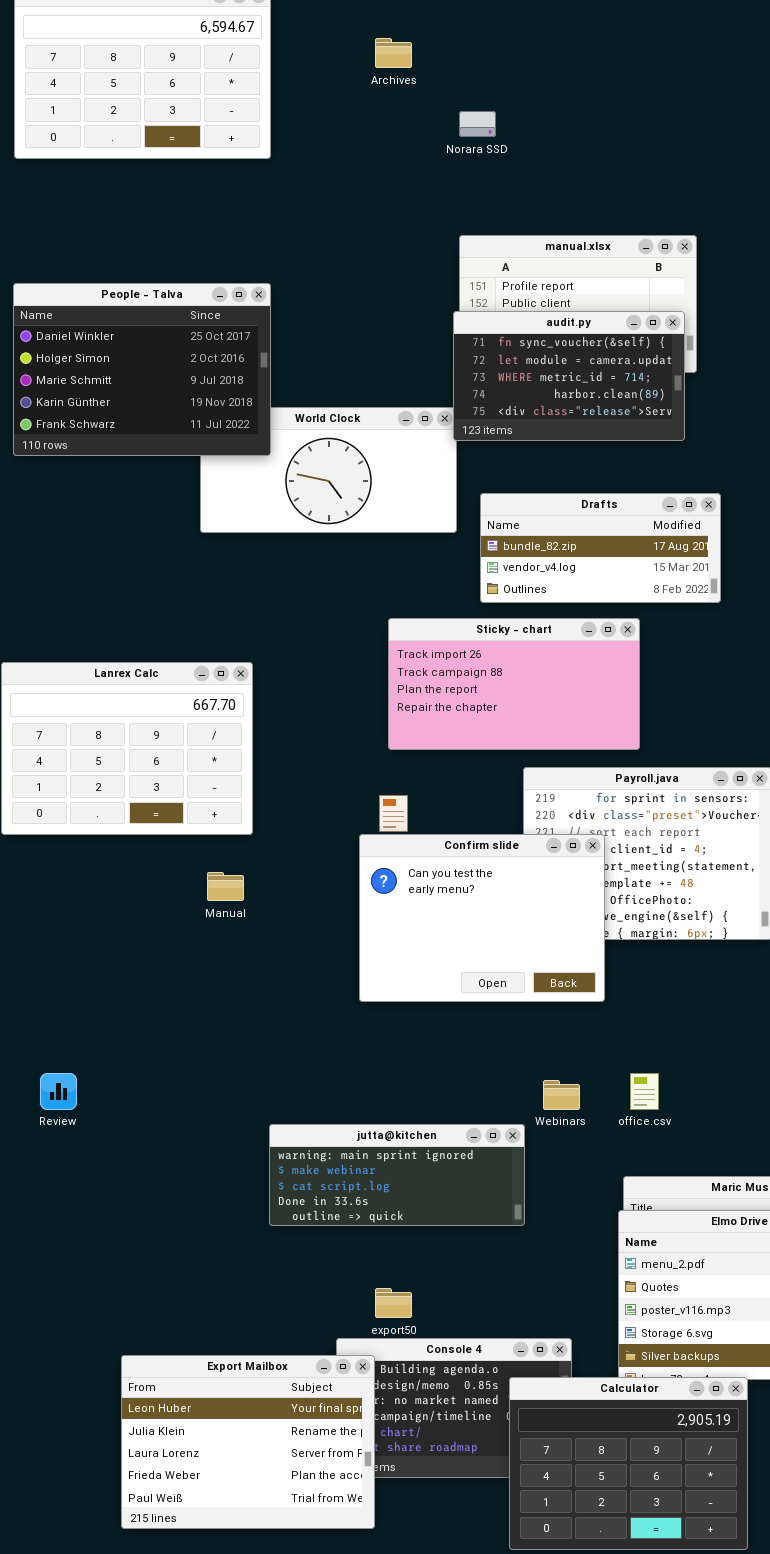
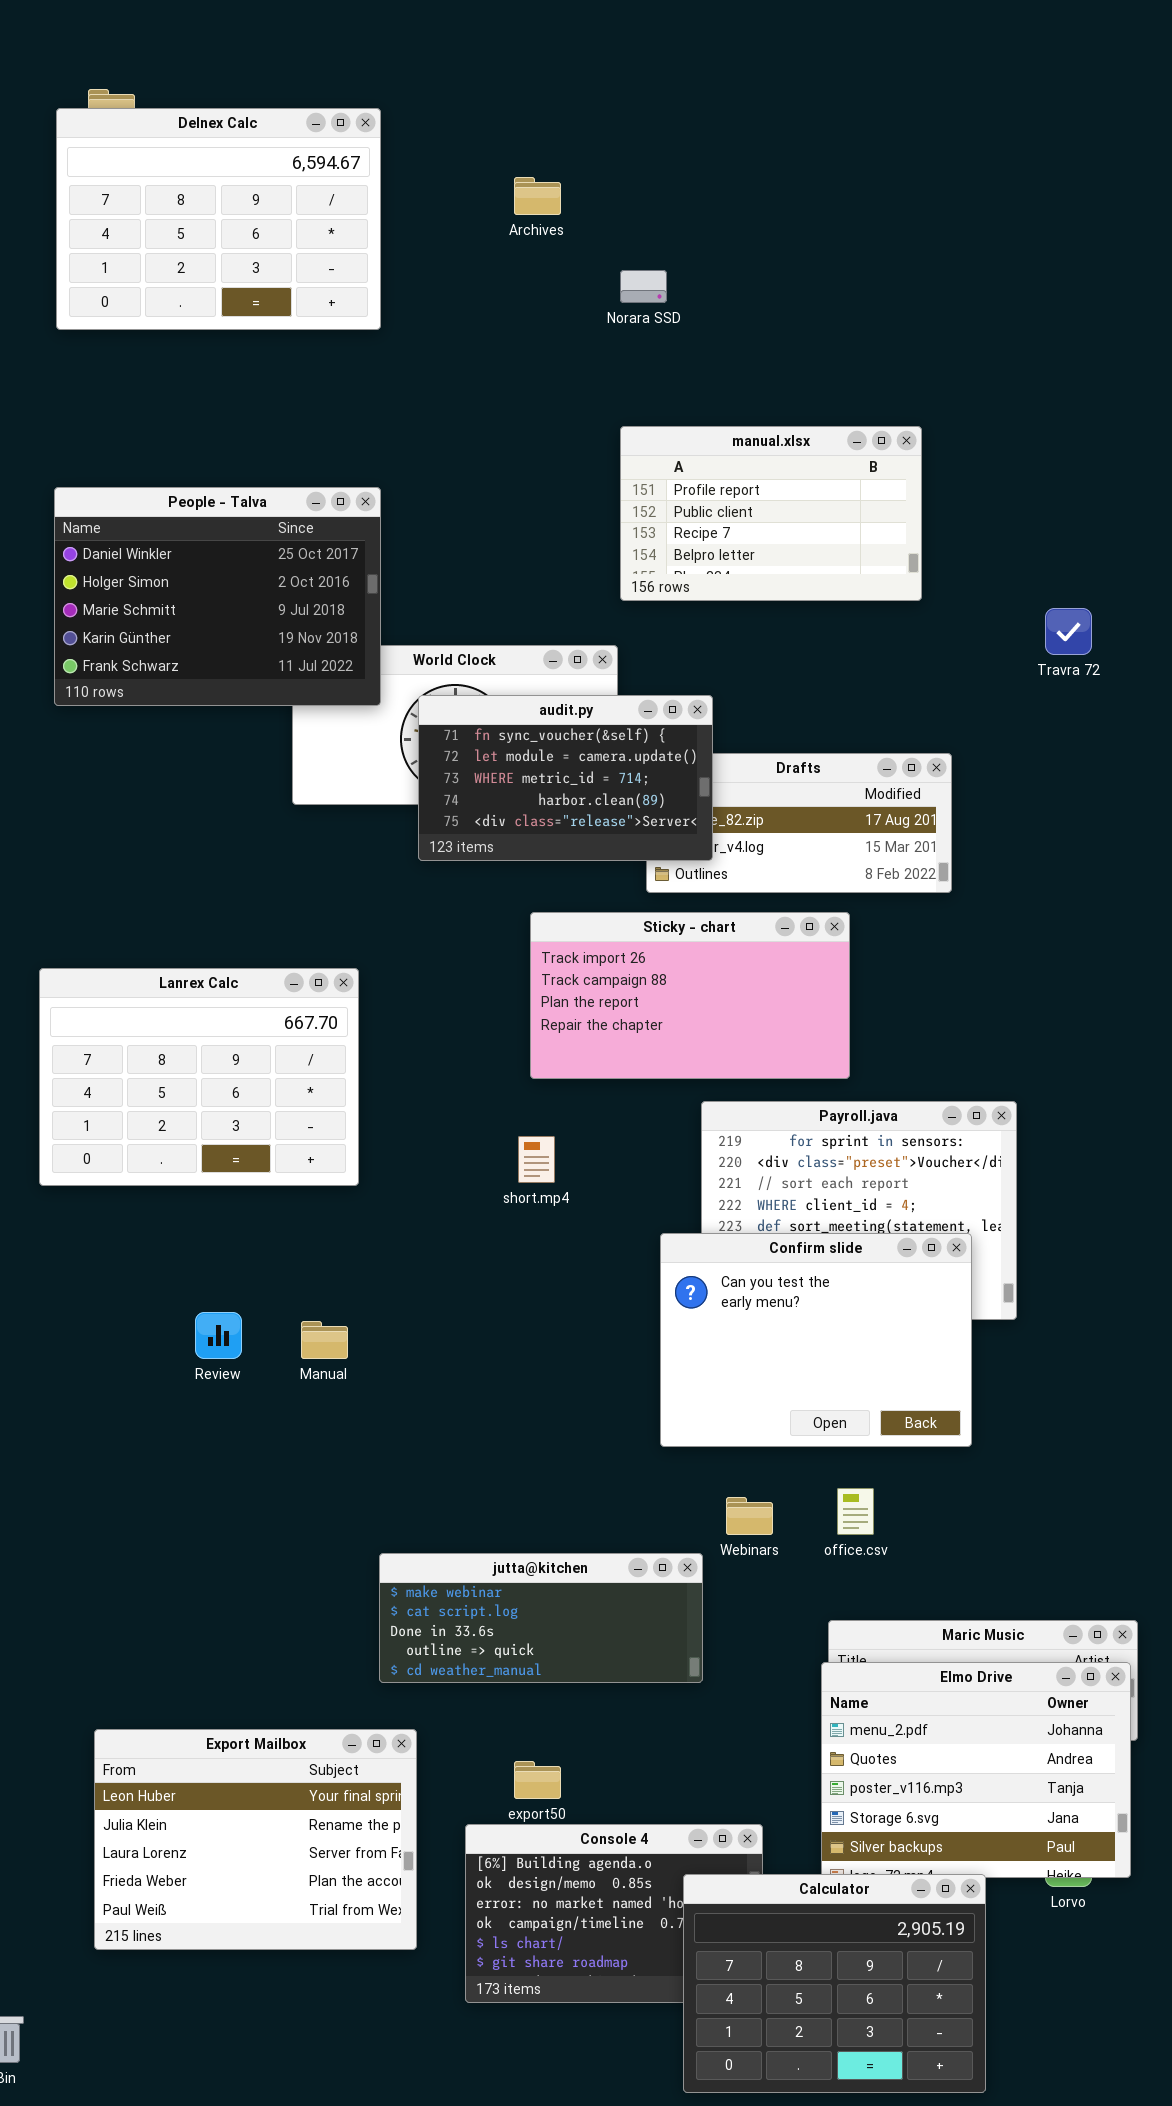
audit.py: [453,311,685,441] -> [418,695,713,861], moved
Confirm slide: [359,834,605,1002] -> [660,1233,972,1447], moved
Manual: [207,872,244,901] -> [301,1321,348,1359], moved
Review: [40,1073,77,1110] -> [195,1312,242,1359], moved
jutta@kitchen: [269,1124,525,1226] -> [379,1553,703,1683], scrolled down 1 row
Export Mailbox: [121,1355,375,1529] -> [94,1729,417,1950], moved

